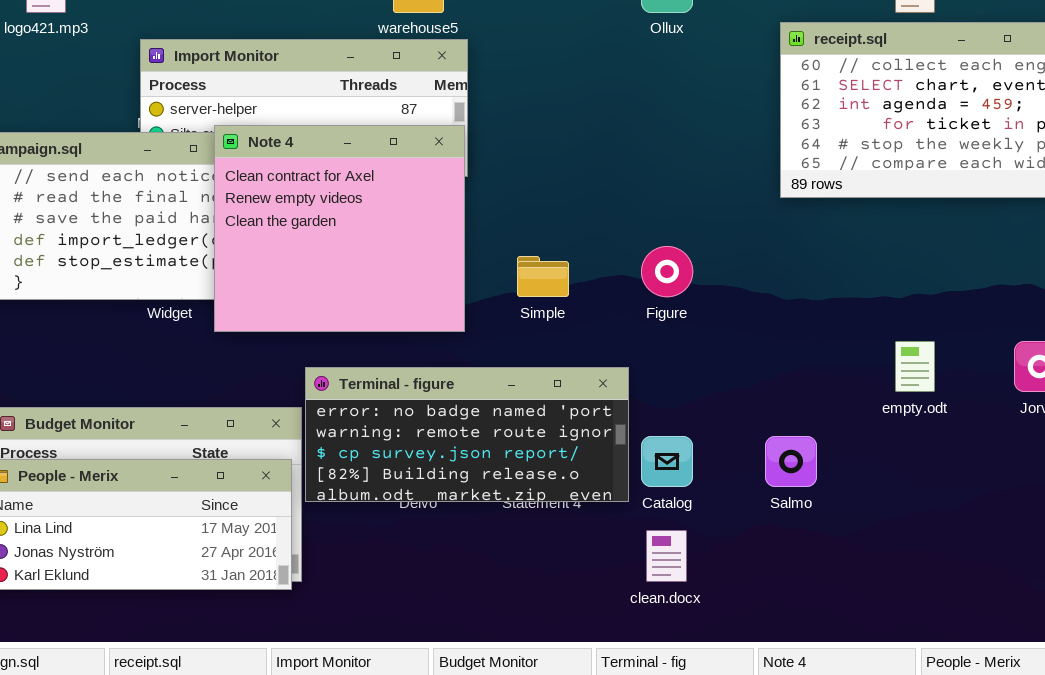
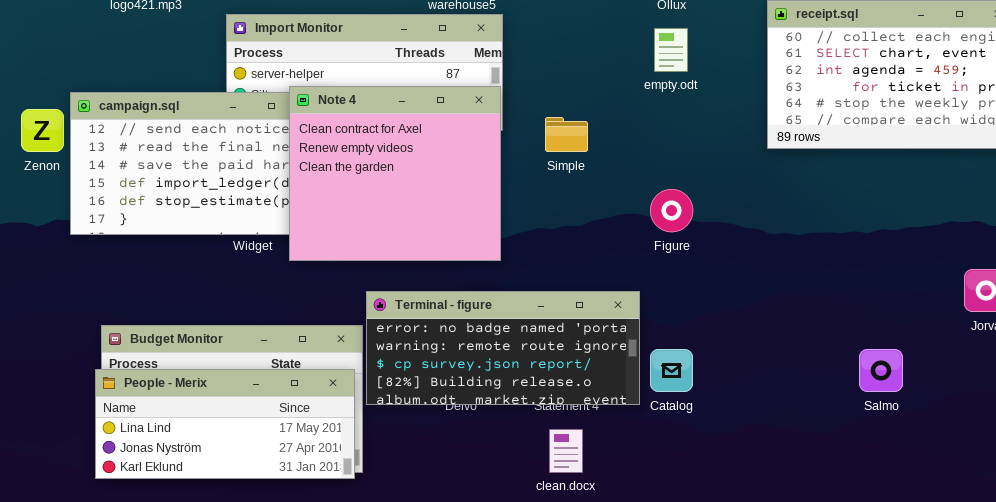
Simple: [517,256,569,297] -> [545,117,588,152], moved
empty.odt: [895,341,935,392] -> [654,28,688,72], moved
Salmo: [765,436,817,487] -> [859,349,903,392], moved
clean.docx: [646,530,687,582] -> [549,429,583,473], moved

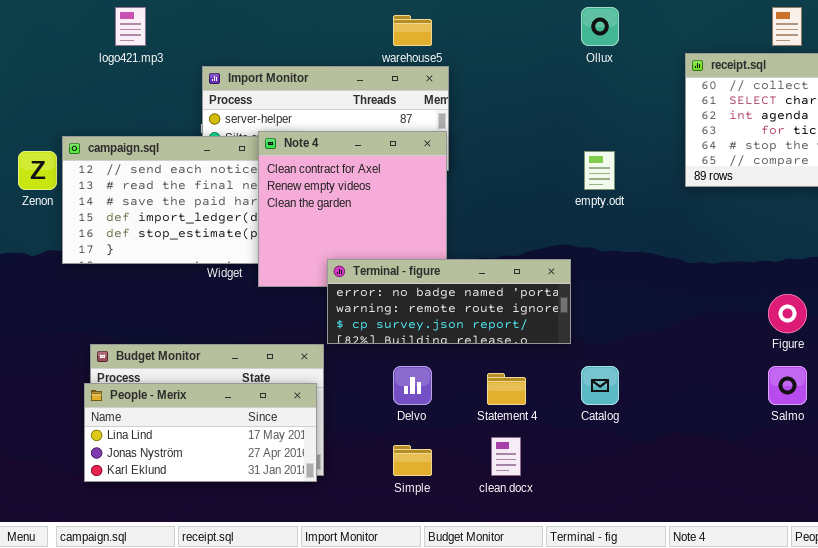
empty.odt: [654,28,688,72] -> [584,151,615,190], moved
Simple: [545,117,588,152] -> [393,445,432,476], moved
Figure: [650,189,693,232] -> [768,294,807,333], moved
Terminal - figure: [366,291,640,405] -> [327,259,571,344], moved, resized

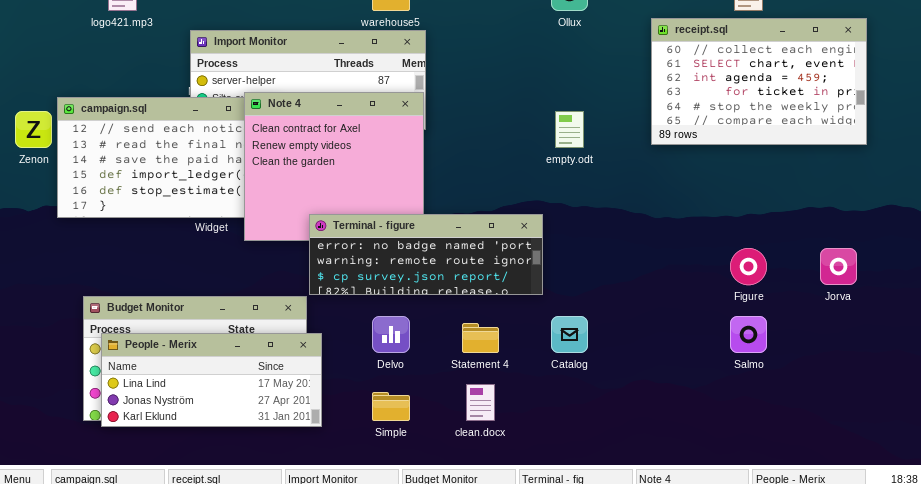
People - Merix: [84,383,317,482] -> [101,333,322,427], moved

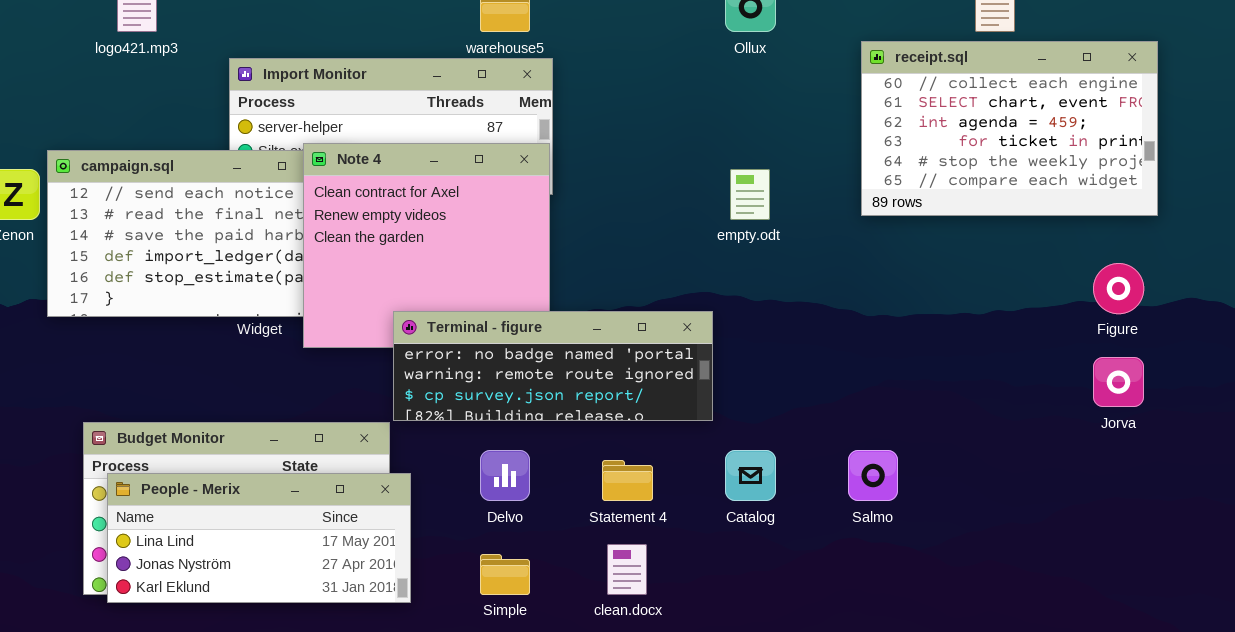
Figure: [730,248,767,285] -> [1093,263,1144,314], moved
Salmo: [730,316,767,353] -> [848,450,898,501], moved

